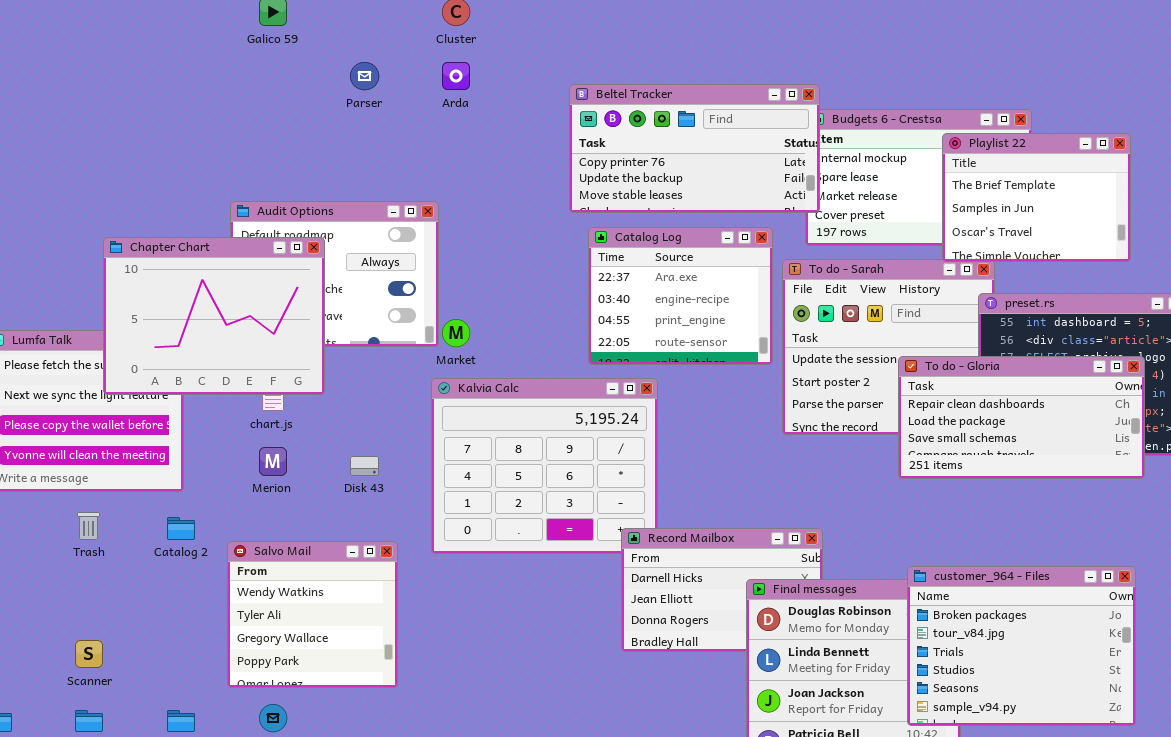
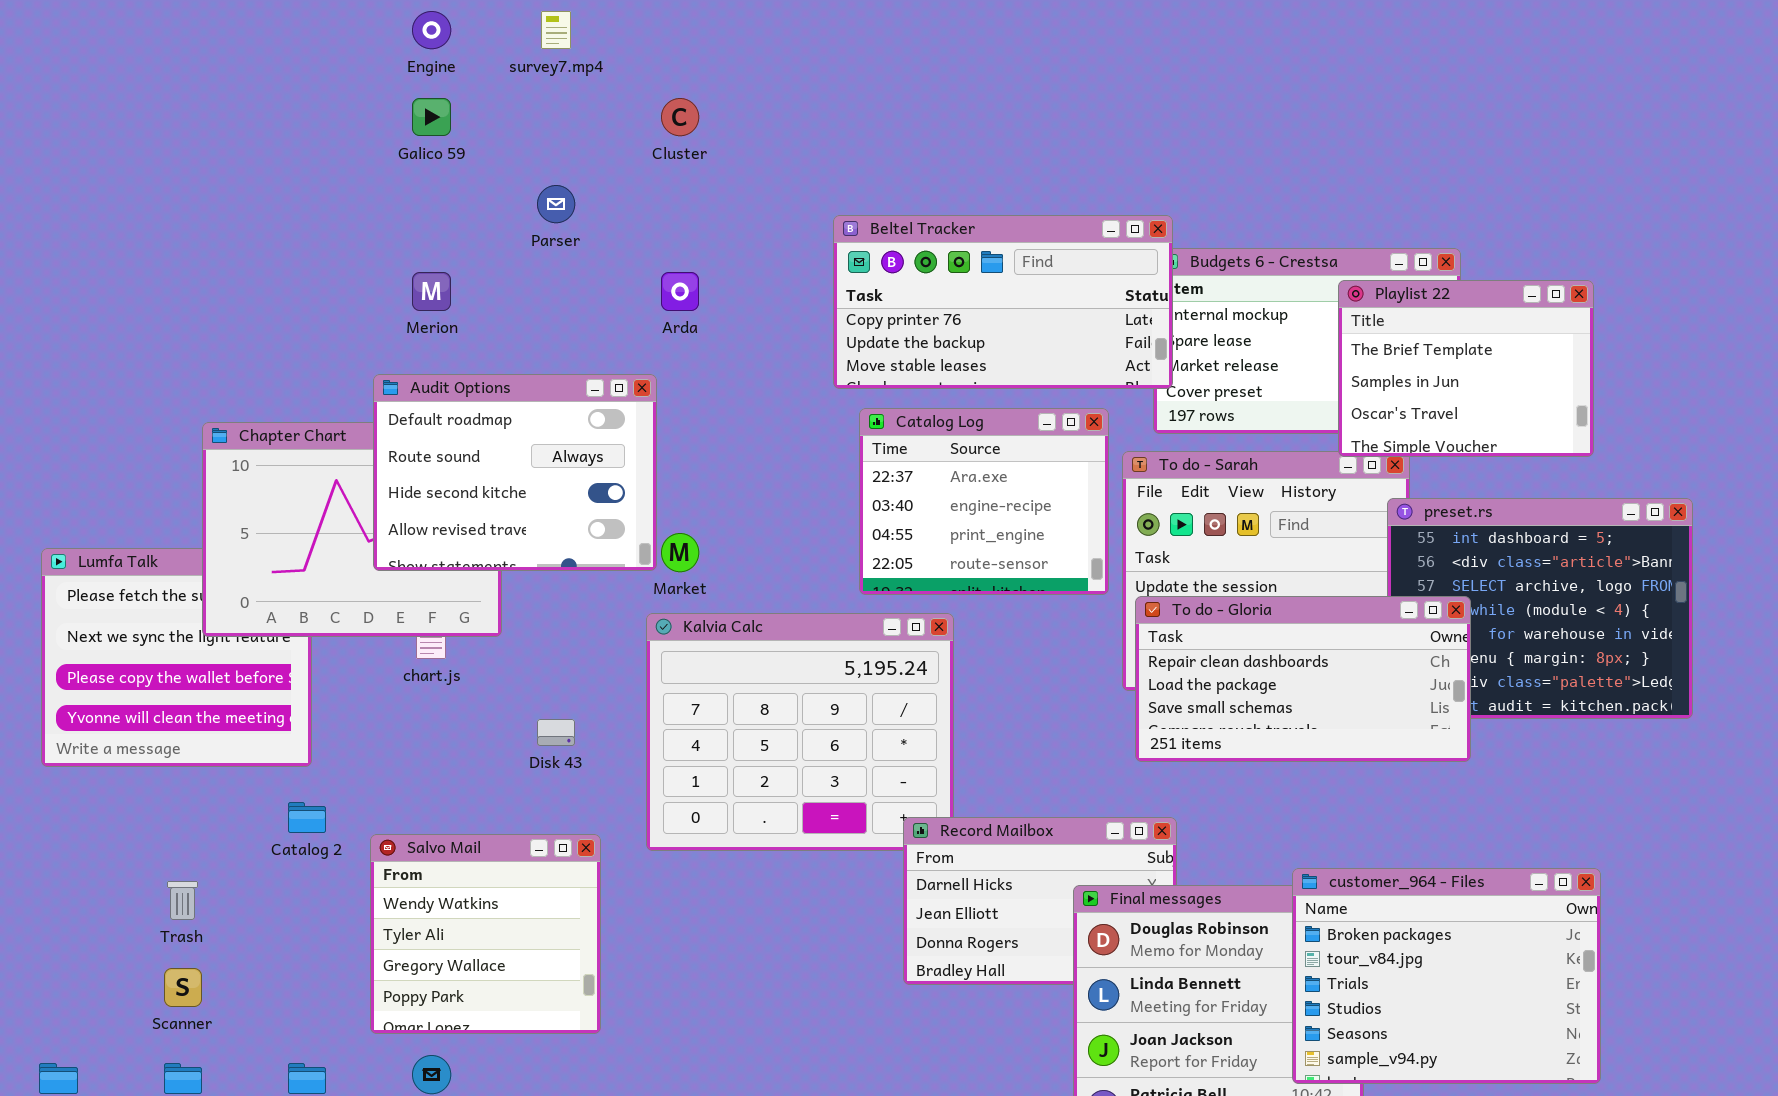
Arda: [442,62,470,90] -> [661,272,699,311], moved
Audit Options: [230,201,439,347] -> [373,374,657,571], raised
To do - Gloria: [898,356,1145,479] -> [1135,596,1471,762], moved
Merion: [259,447,287,476] -> [412,272,451,311], moved
Trash: [77,512,100,540] -> [167,881,198,920], moved

